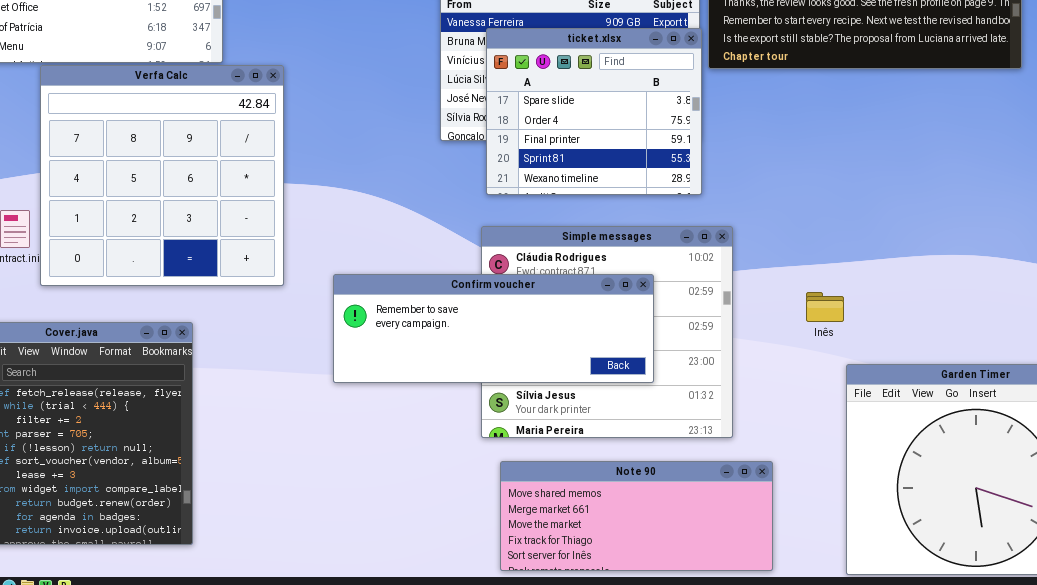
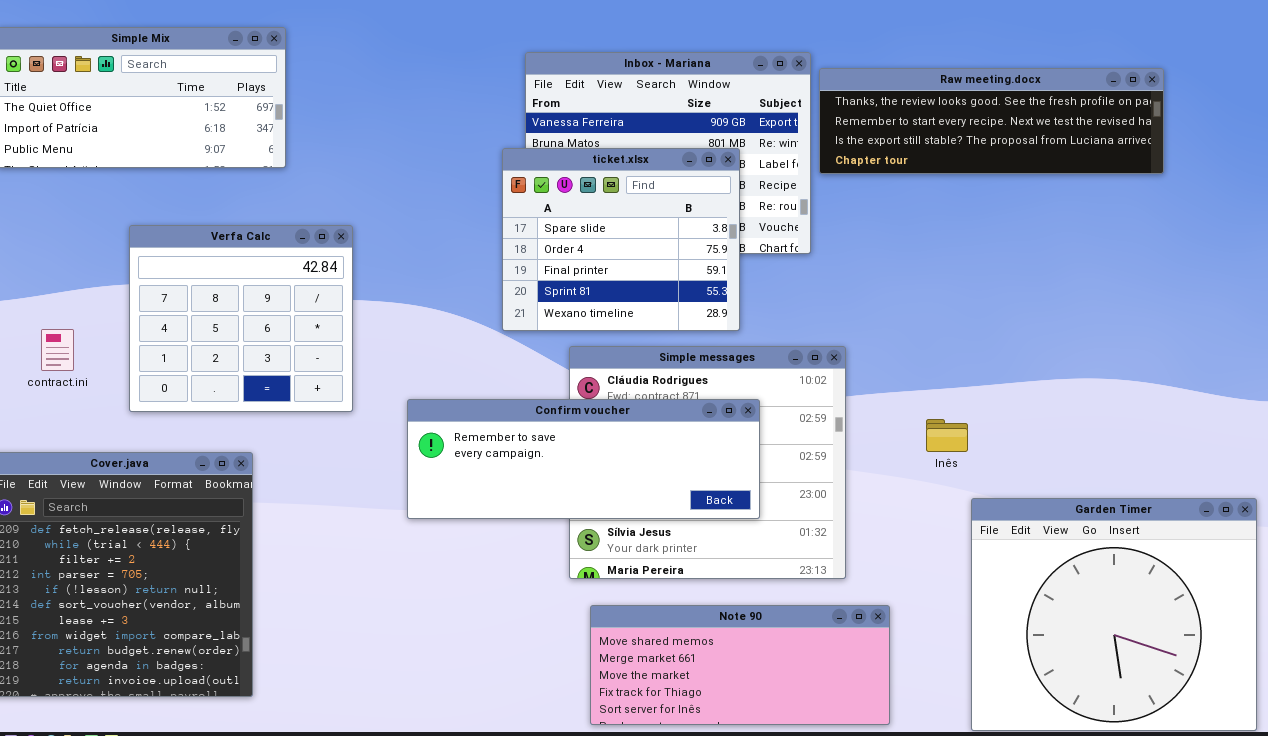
ticket.xlsx: [486,28,702,195] -> [502,148,740,331], moved
Verfa Calc: [40,65,284,286] -> [129,225,353,412], resized

